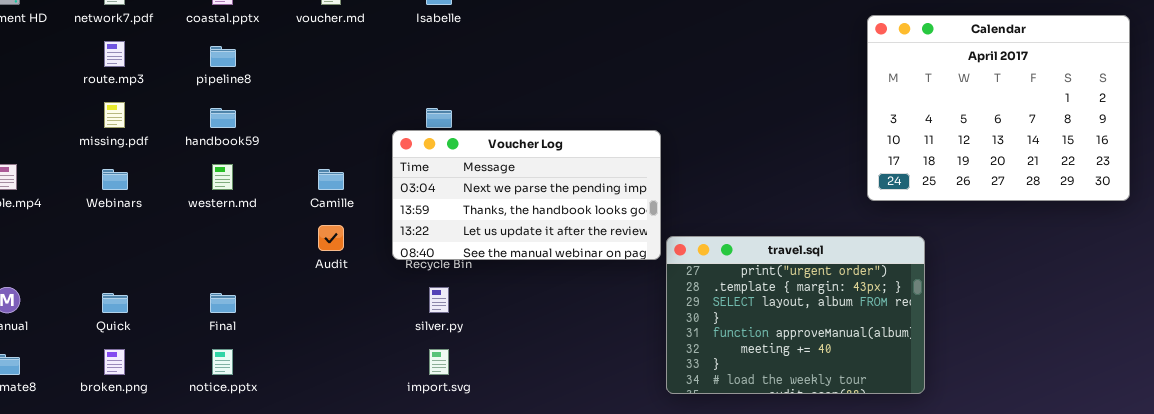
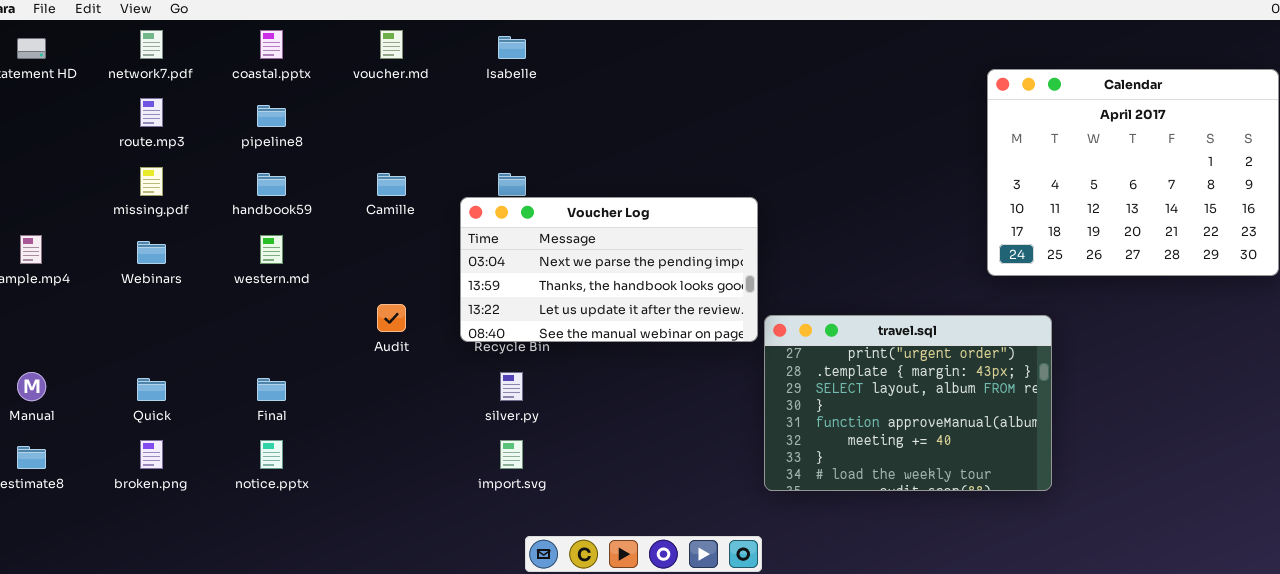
Camille: [318,169,344,190] -> [377,173,406,196], moved

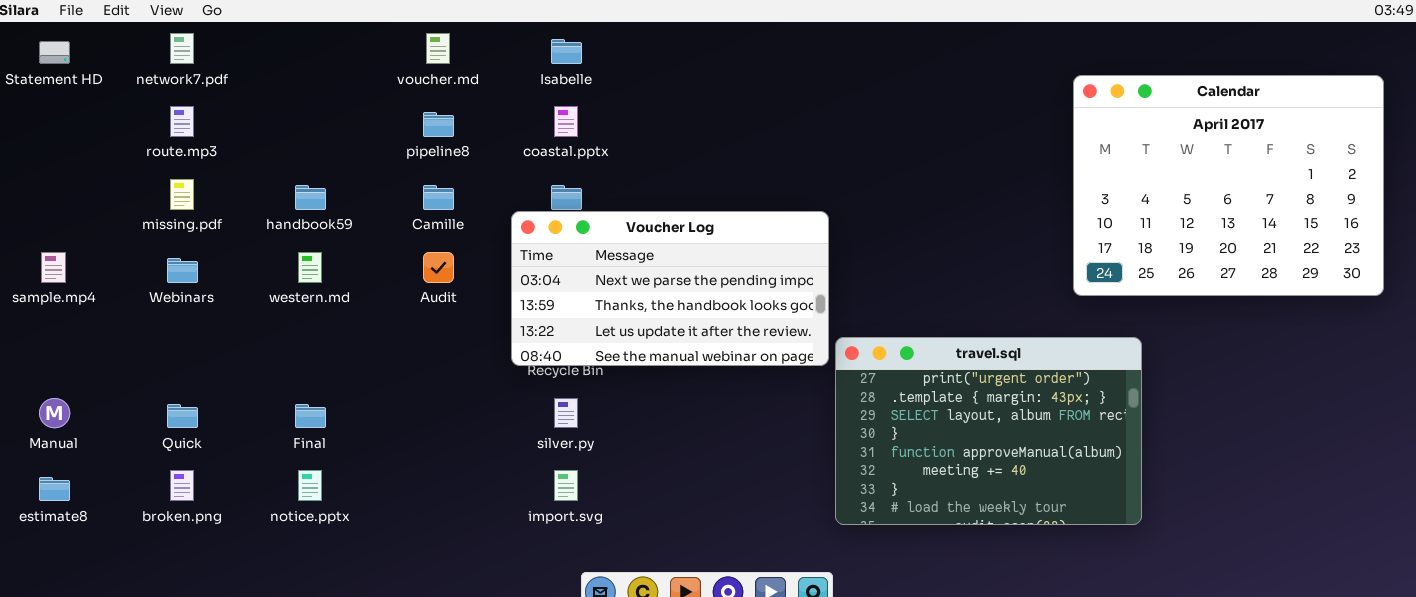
coastal.pptx: [260,30,283,59] -> [554,106,578,137], moved
pipeline8: [257,105,286,127] -> [423,112,454,137], moved
Audit: [377,304,406,332] -> [423,252,454,283], moved

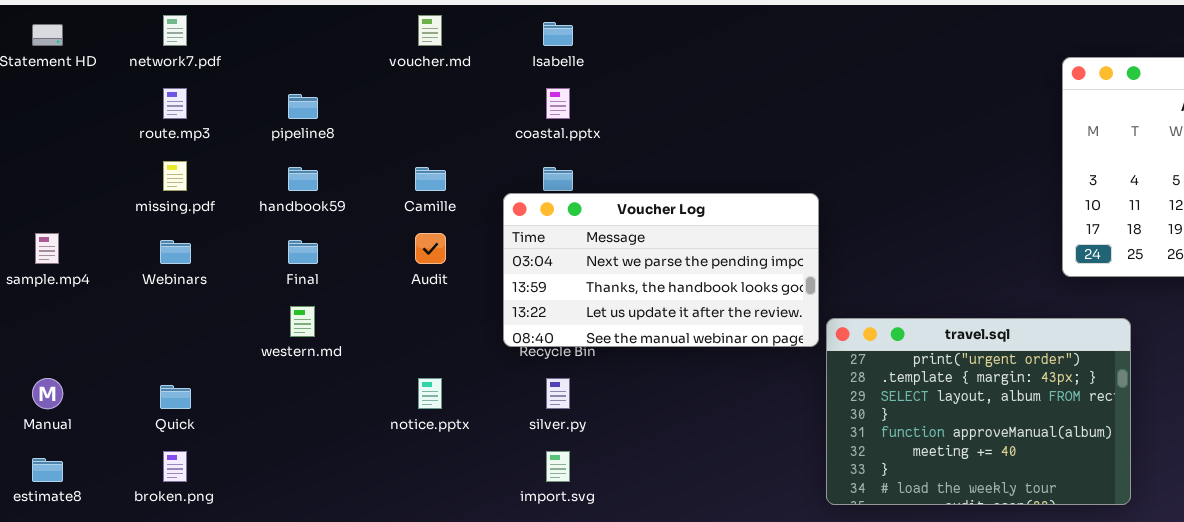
pipeline8: [423,112,454,137] -> [288,94,318,119], moved
western.md: [298,252,322,283] -> [290,306,315,337], moved
Final: [295,404,326,428] -> [288,240,318,264], moved
notice.pptx: [298,470,322,501] -> [418,378,442,409], moved

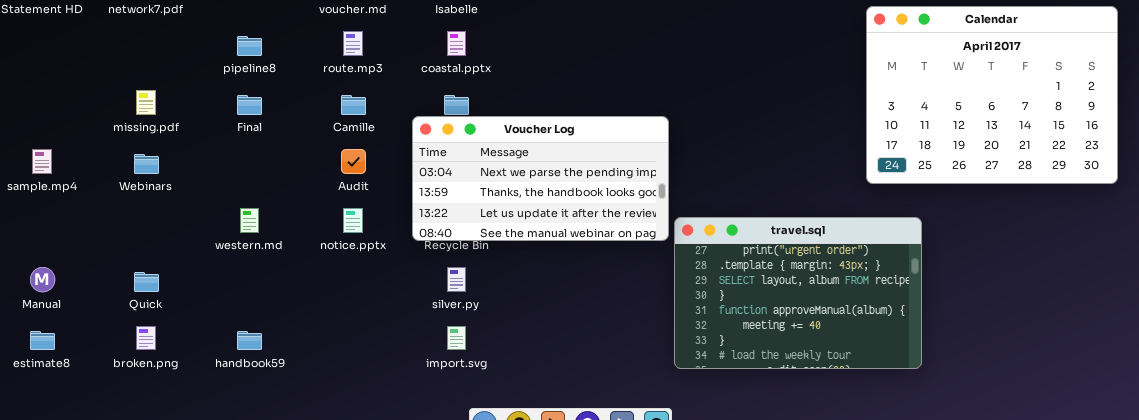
route.mp3: [163,88,187,119] -> [343,31,363,56], moved
handbook59: [288,167,318,191] -> [237,331,262,350], moved
Final: [288,240,318,264] -> [237,95,262,115], moved
notice.pptx: [418,378,442,409] -> [343,208,363,233], moved

